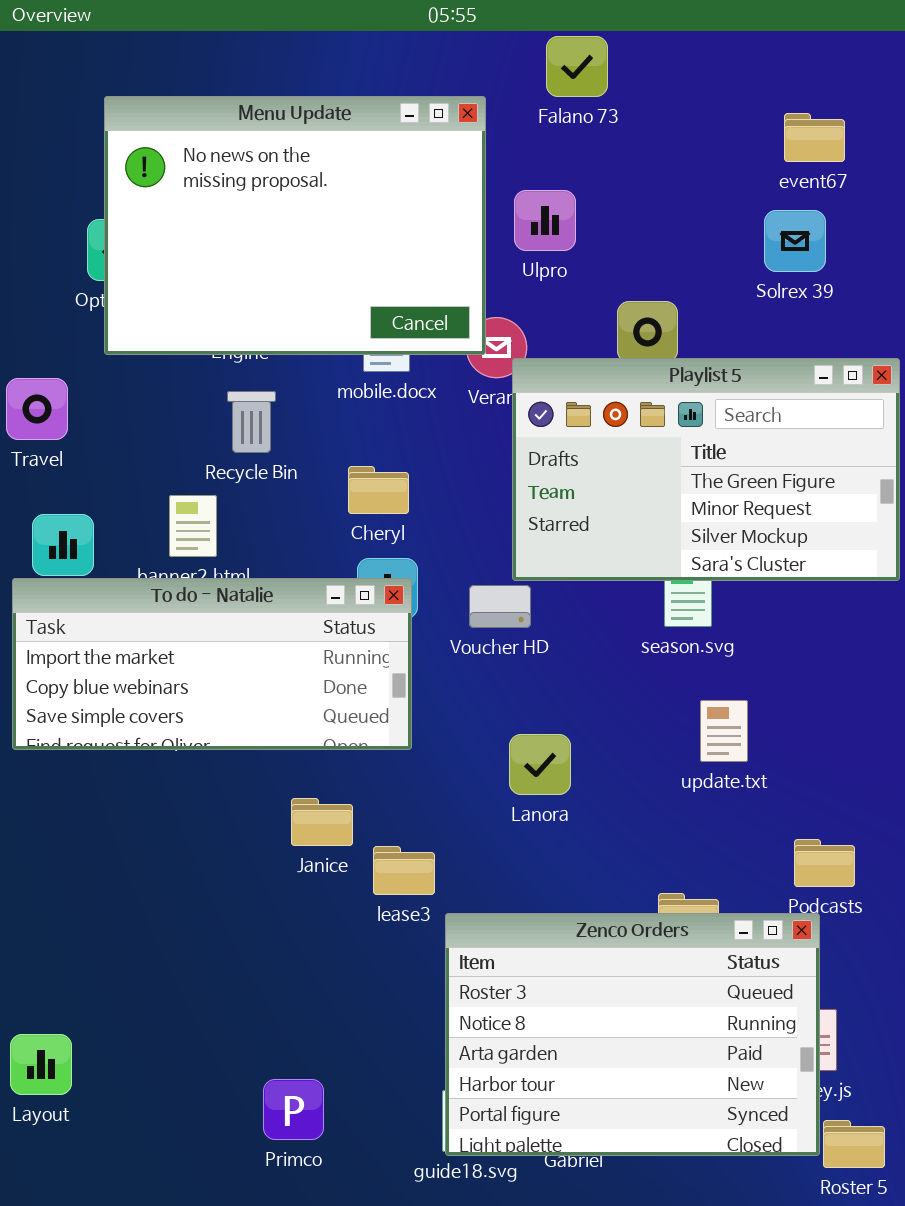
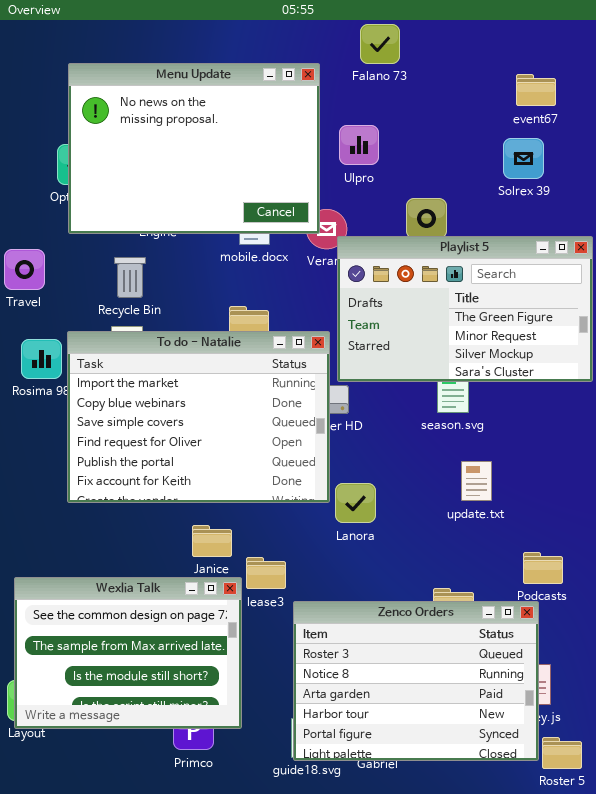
Recycle Bin: [227,391,276,453] -> [114,257,146,298], moved
To do - Natalie: [12,578,412,750] -> [67,331,330,503], moved, resized
Wexlia Talk: none -> [14,577,242,729], opened

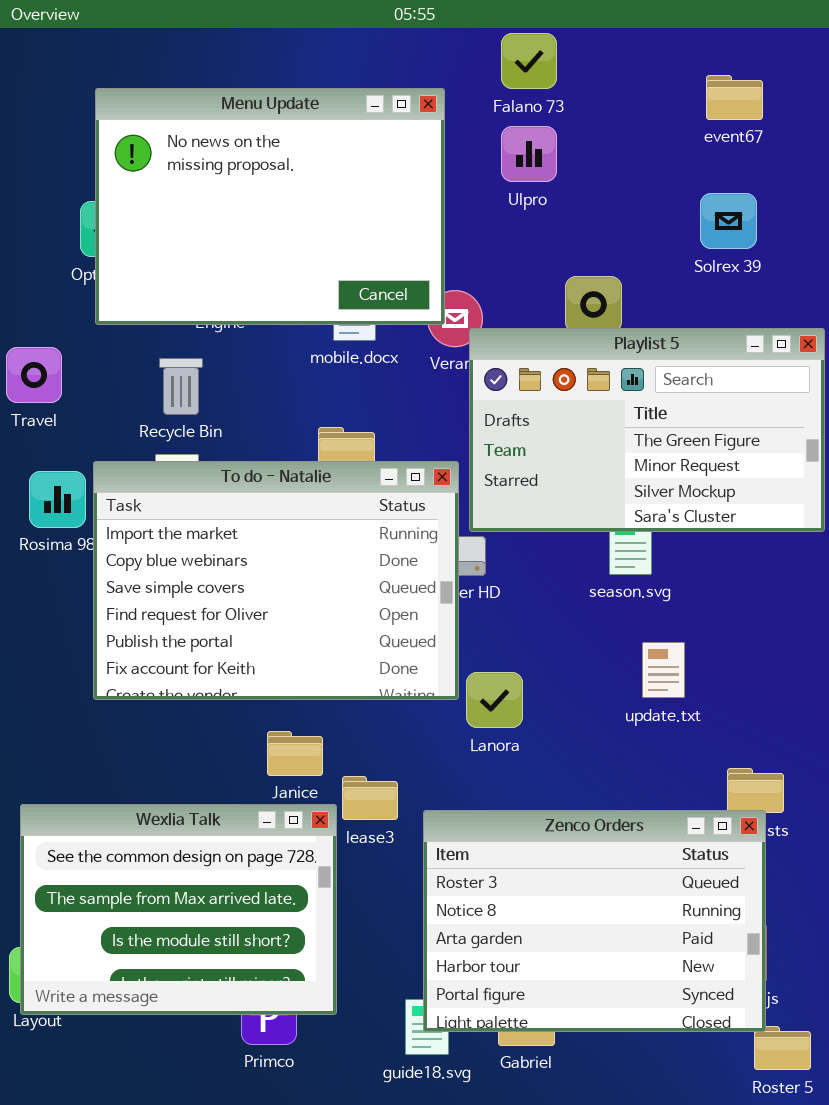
event67: [516,74,556,106] -> [706,75,763,120], moved
Ulpro: [339,125,379,165] -> [501,126,557,182], moved
Zenco Orders: [293,601,539,761] -> [423,810,766,1032], moved

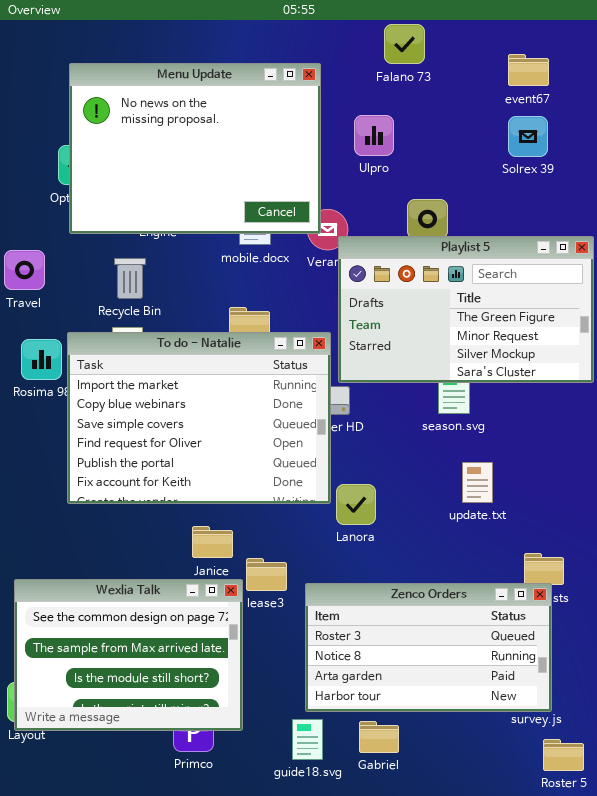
Falano 73: [501,33,557,89] -> [384,24,425,64], moved
Ulpro: [501,126,557,182] -> [354,115,394,156], moved
Solrex 39: [700,193,757,249] -> [508,116,548,157], moved
Zenco Orders: [423,810,766,1032] -> [305,583,552,712], resized

